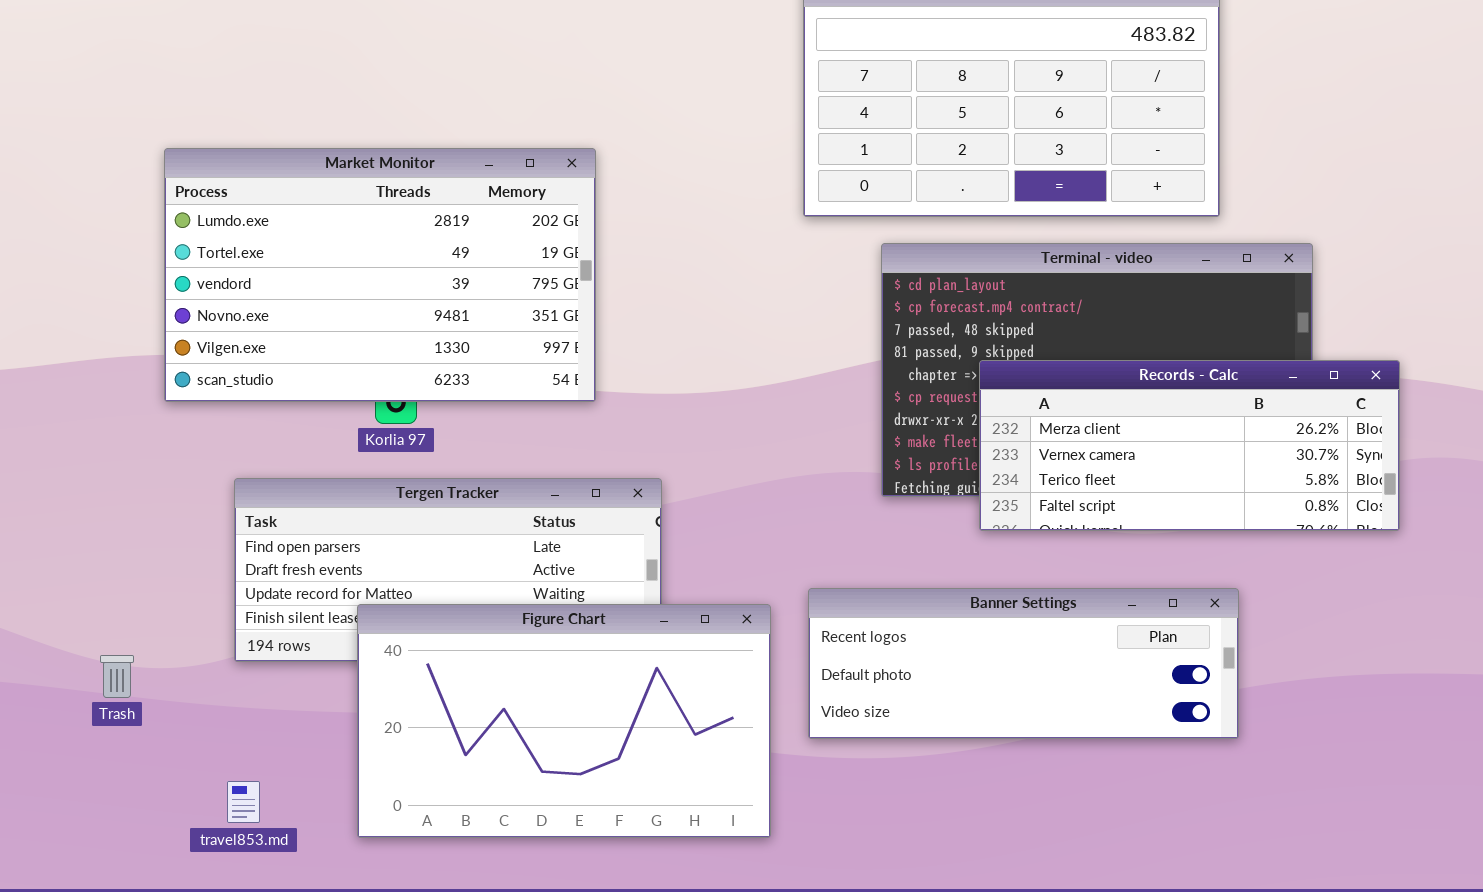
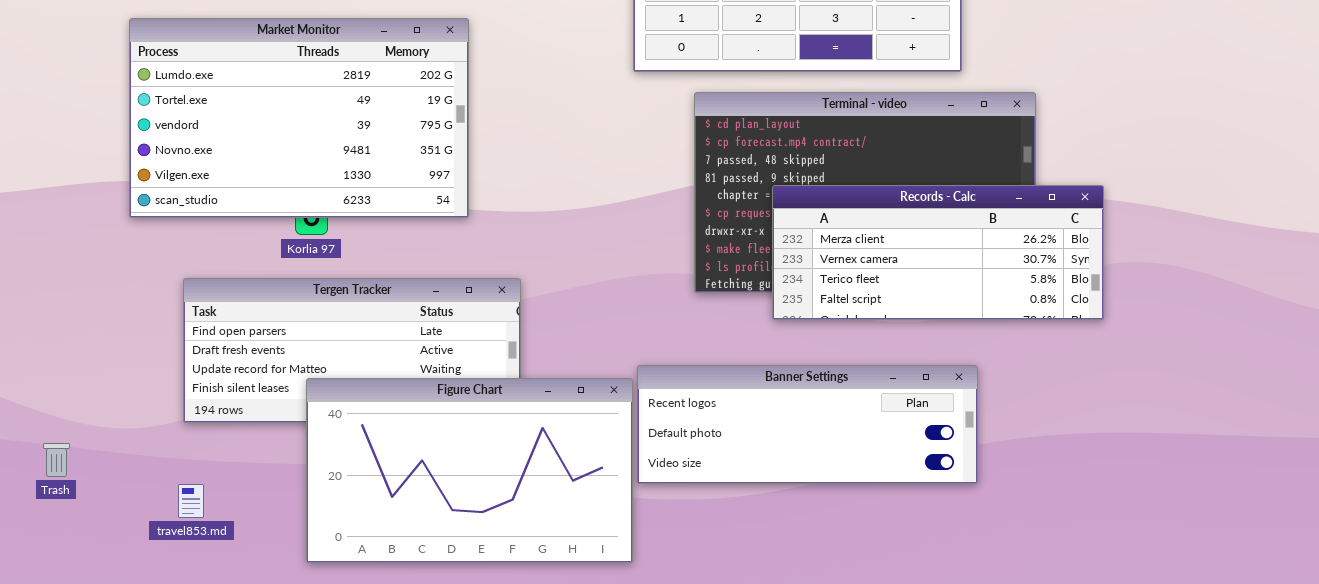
Figure Chart: [357,604,771,838] -> [306,378,633,563], moved
Trash: [100,655,134,698] -> [43,443,70,477], moved
travel853.md: [227,781,260,823] -> [178,484,204,518], moved

